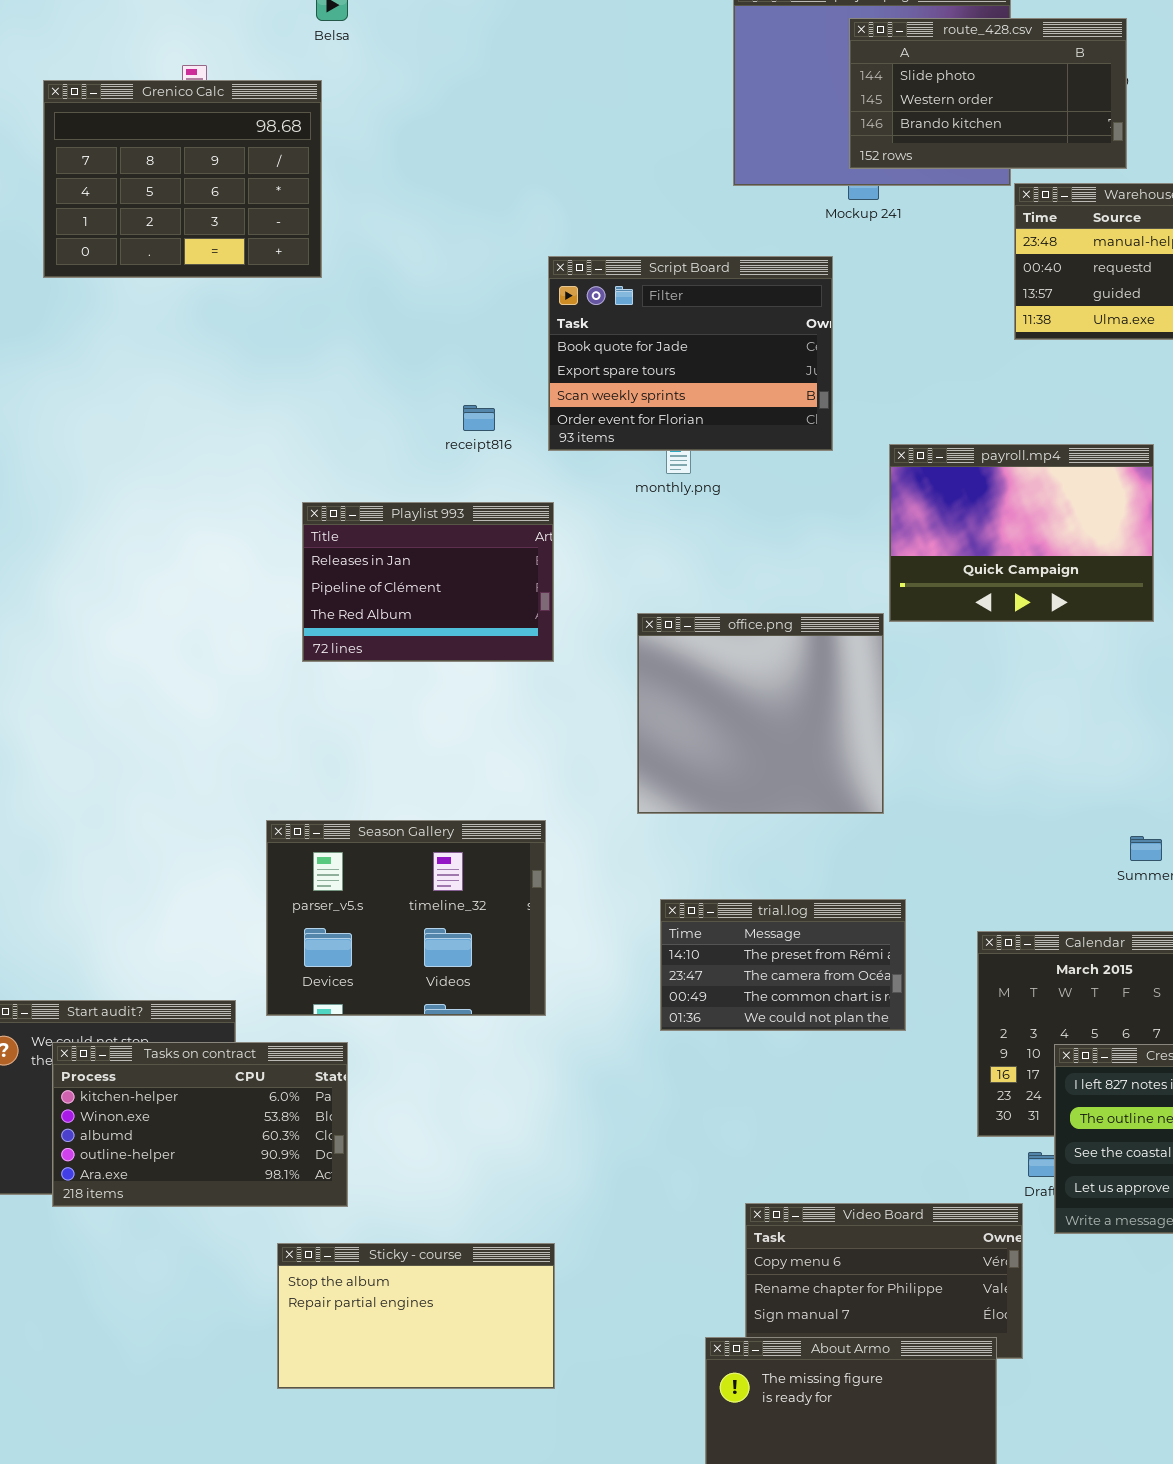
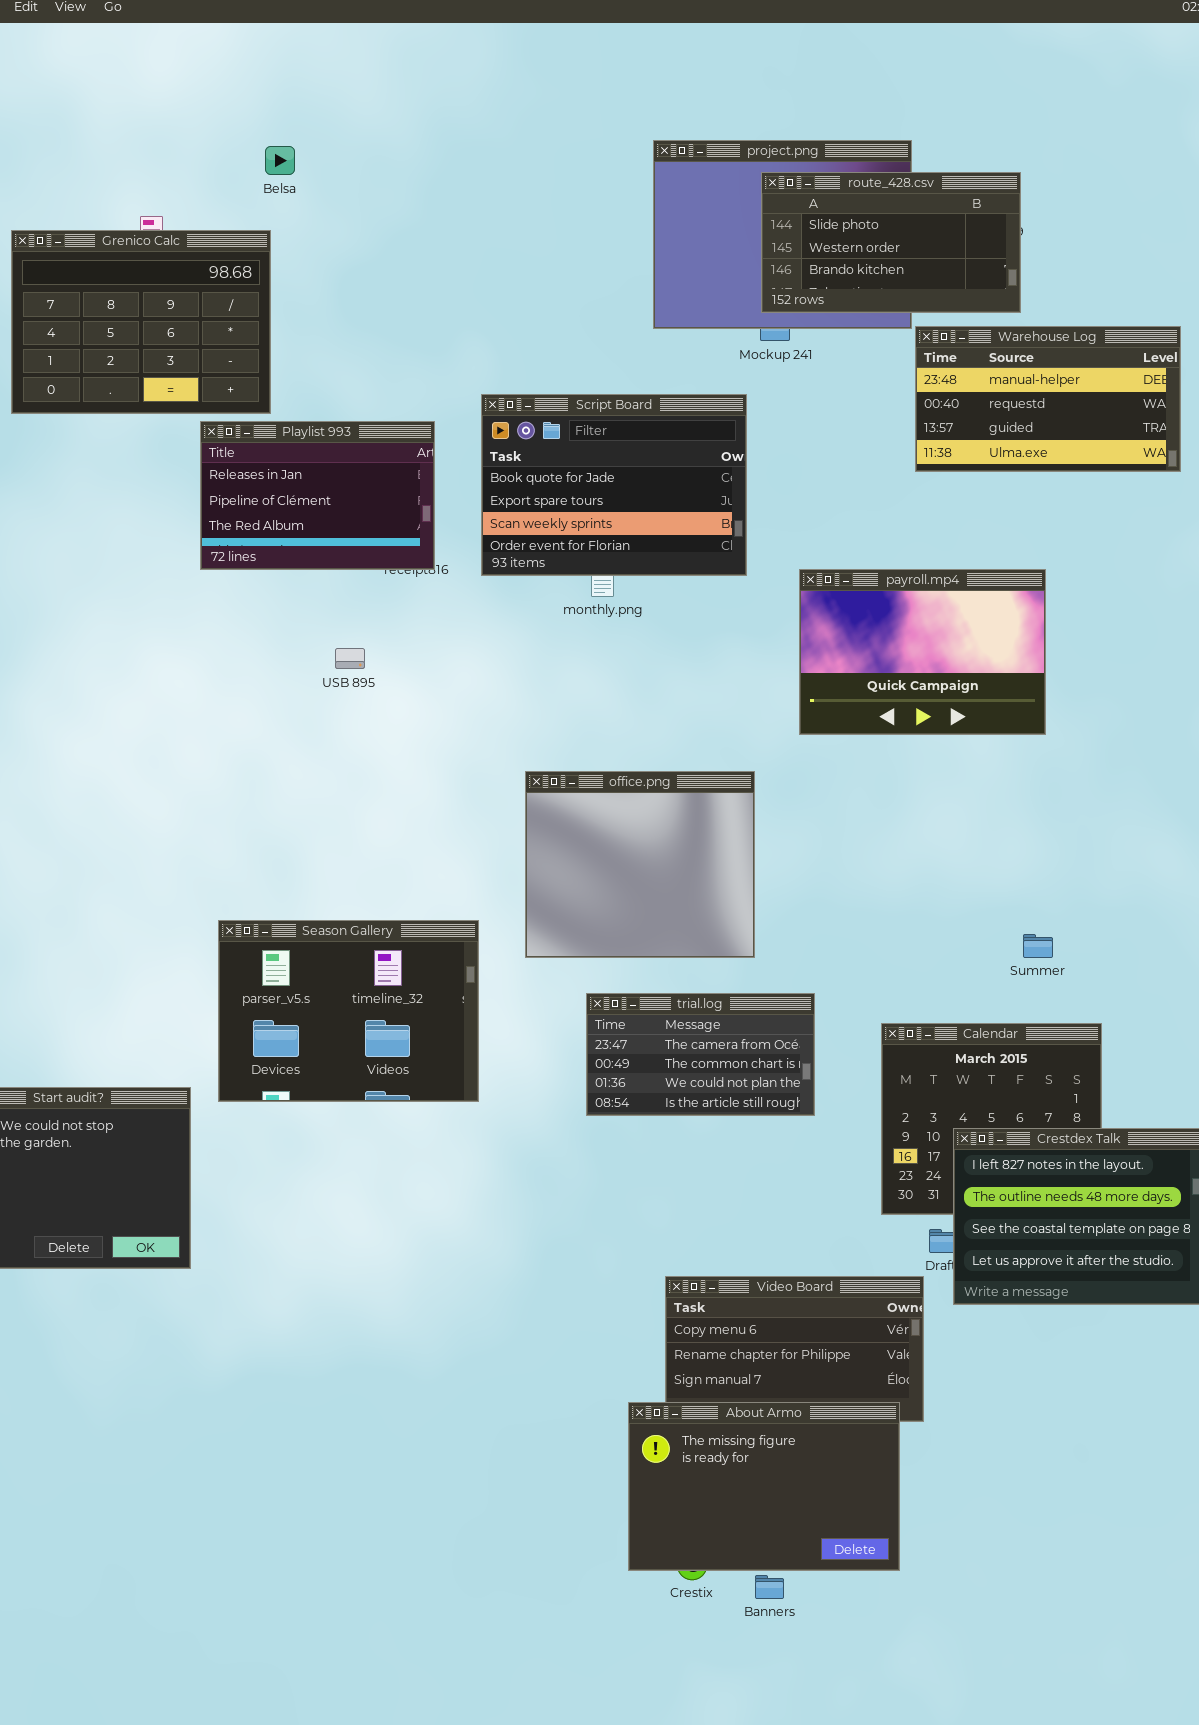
Playlist 993: [302,502,554,662] -> [200,421,435,570], moved
office.png: [637,613,884,814] -> [525,771,755,958], moved
trial.log: [660,899,906,1031] -> [586,993,815,1116], scrolled down 1 row
Tasks on contract: [52,1042,348,1207] -> none, closed
Sticky - course: [277,1243,555,1389] -> none, closed

